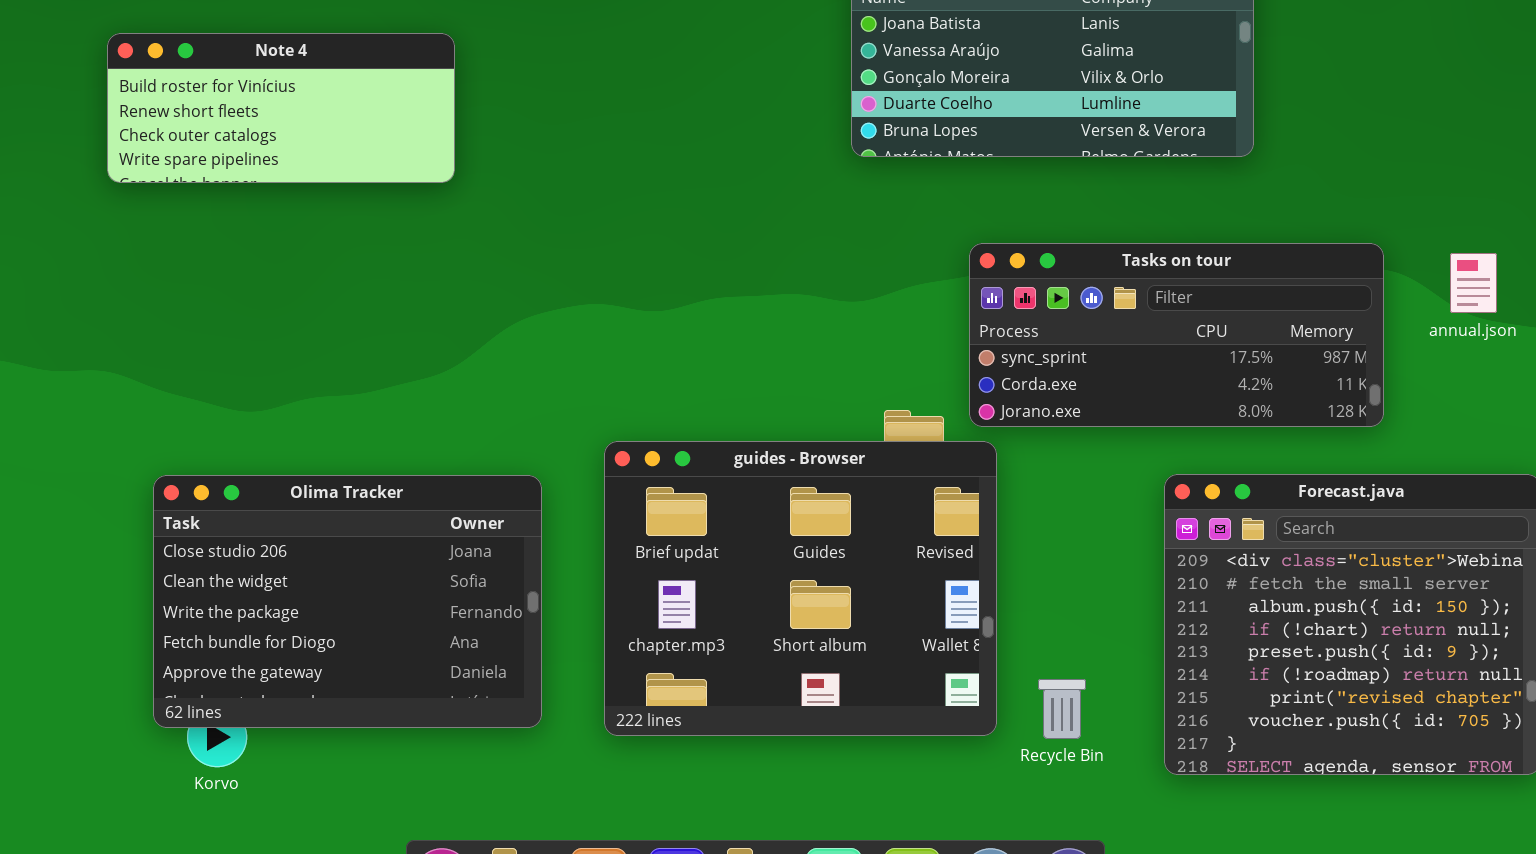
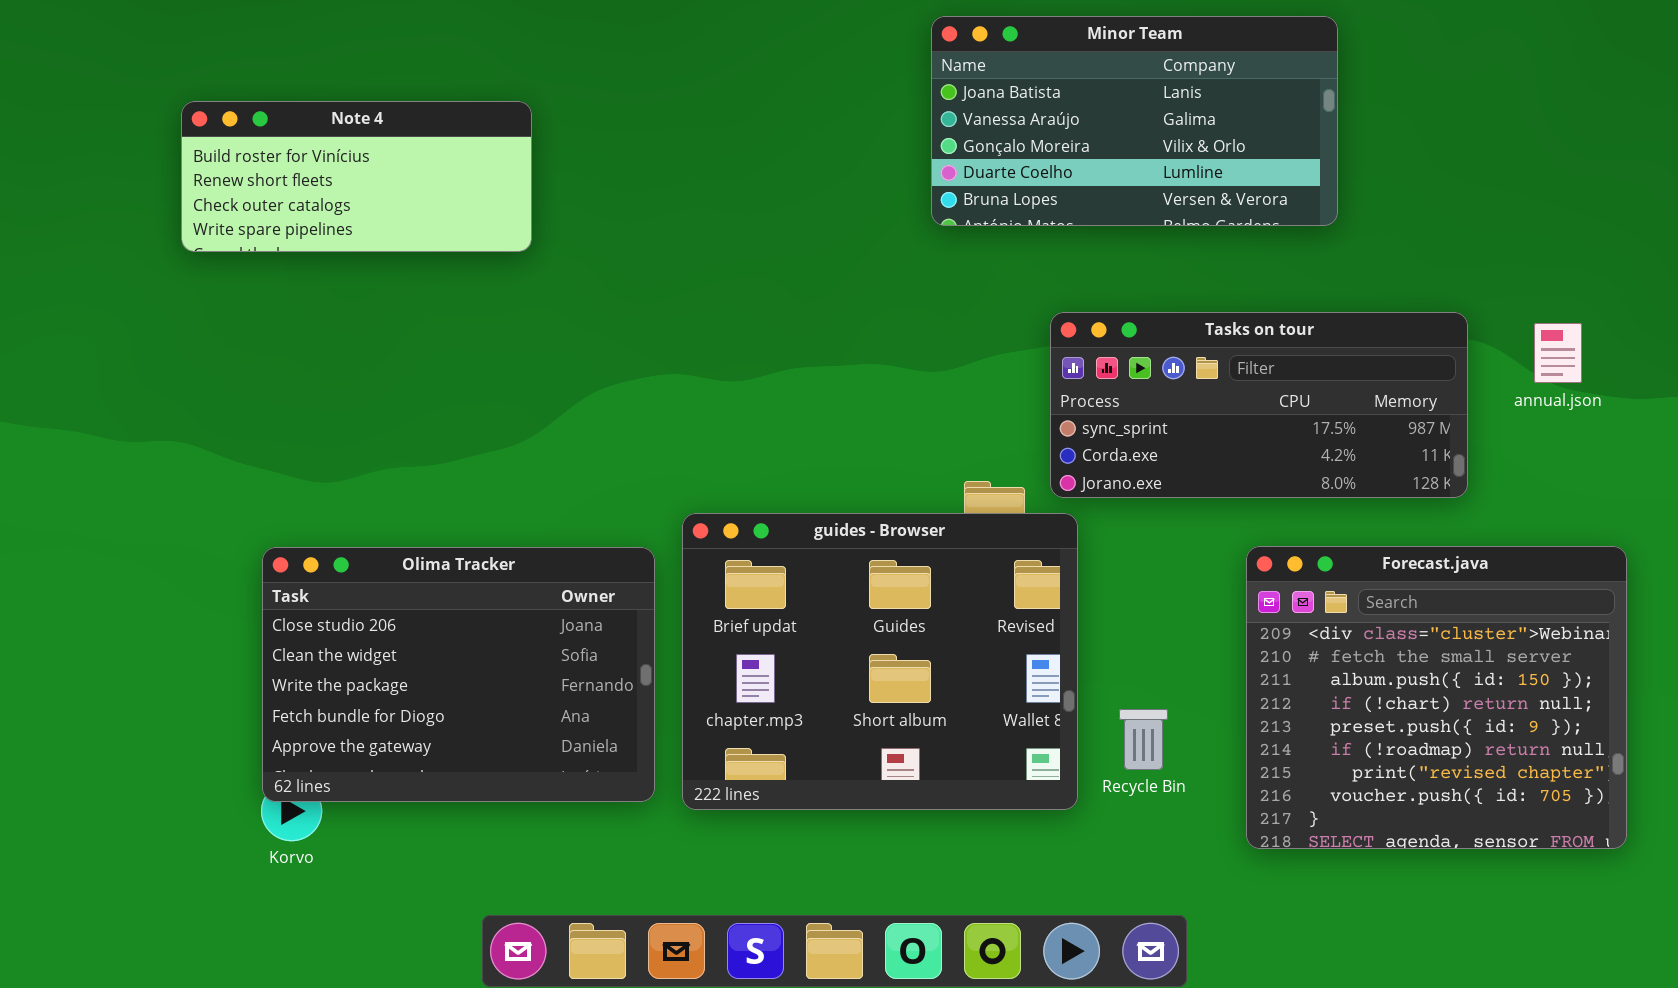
Olima Tracker: [153,475,542,728] -> [262,547,655,802], moved
Recycle Bin: [1038,679,1086,739] -> [1119,709,1168,770], moved

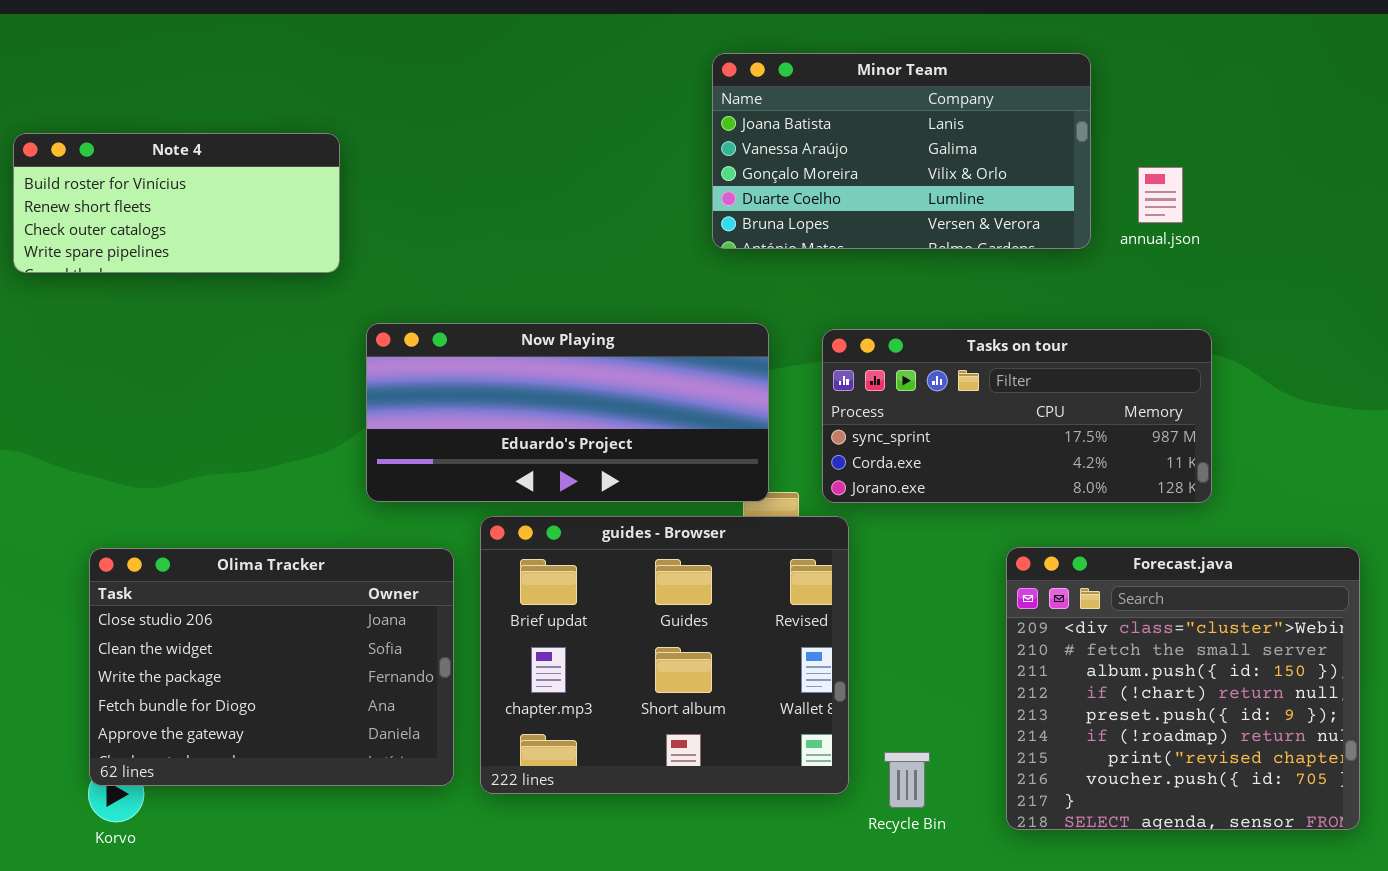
Now Playing: none -> [366,323,769,502], opened
annual.json: [1534,323,1582,383] -> [1138,167,1183,223], moved
Recycle Bin: [1119,709,1168,770] -> [884,752,930,808], moved

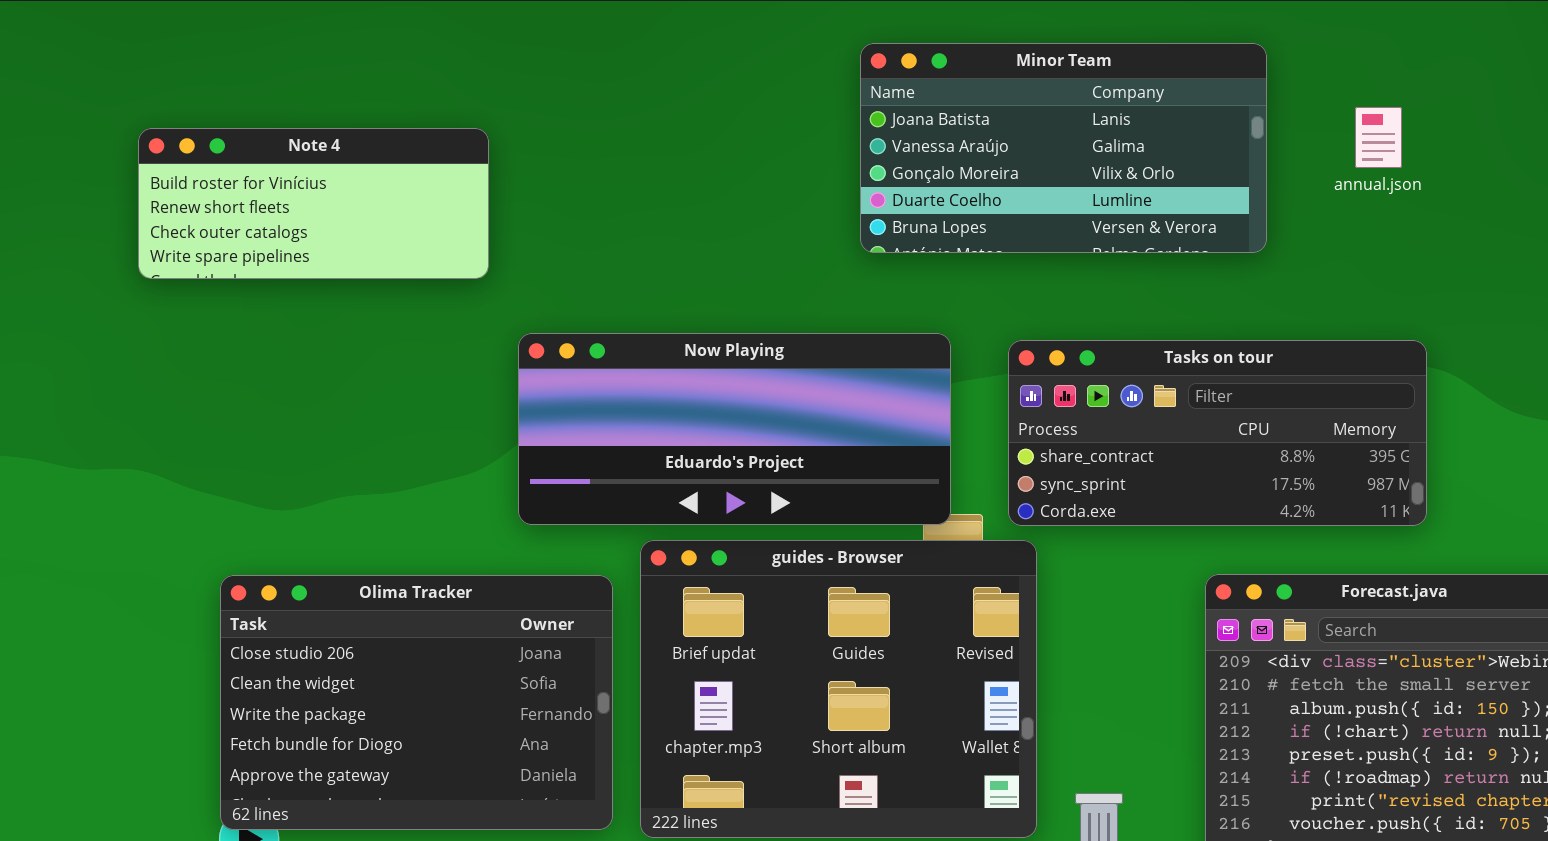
Minor Team: [712,53,1091,249] -> [860,43,1267,253], moved
annual.json: [1138,167,1183,223] -> [1355,107,1402,168], moved
Tasks on tour: [822,329,1212,503] -> [1008,340,1427,526], scrolled up 1 row

